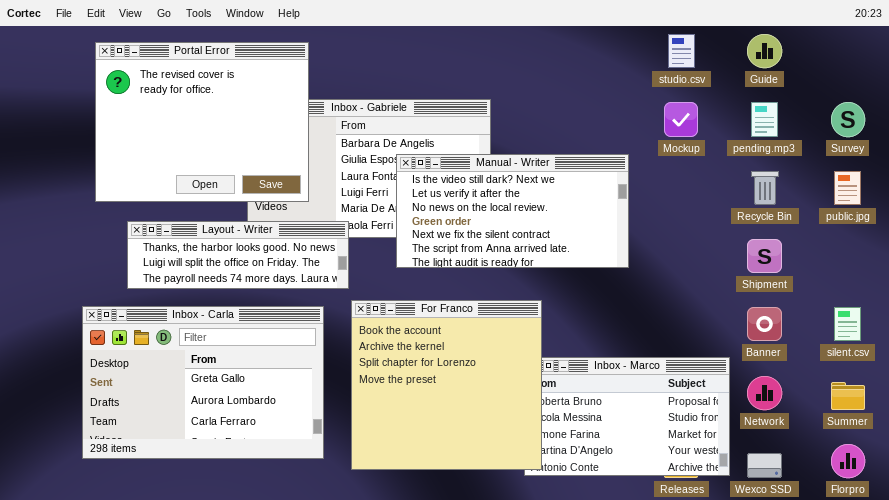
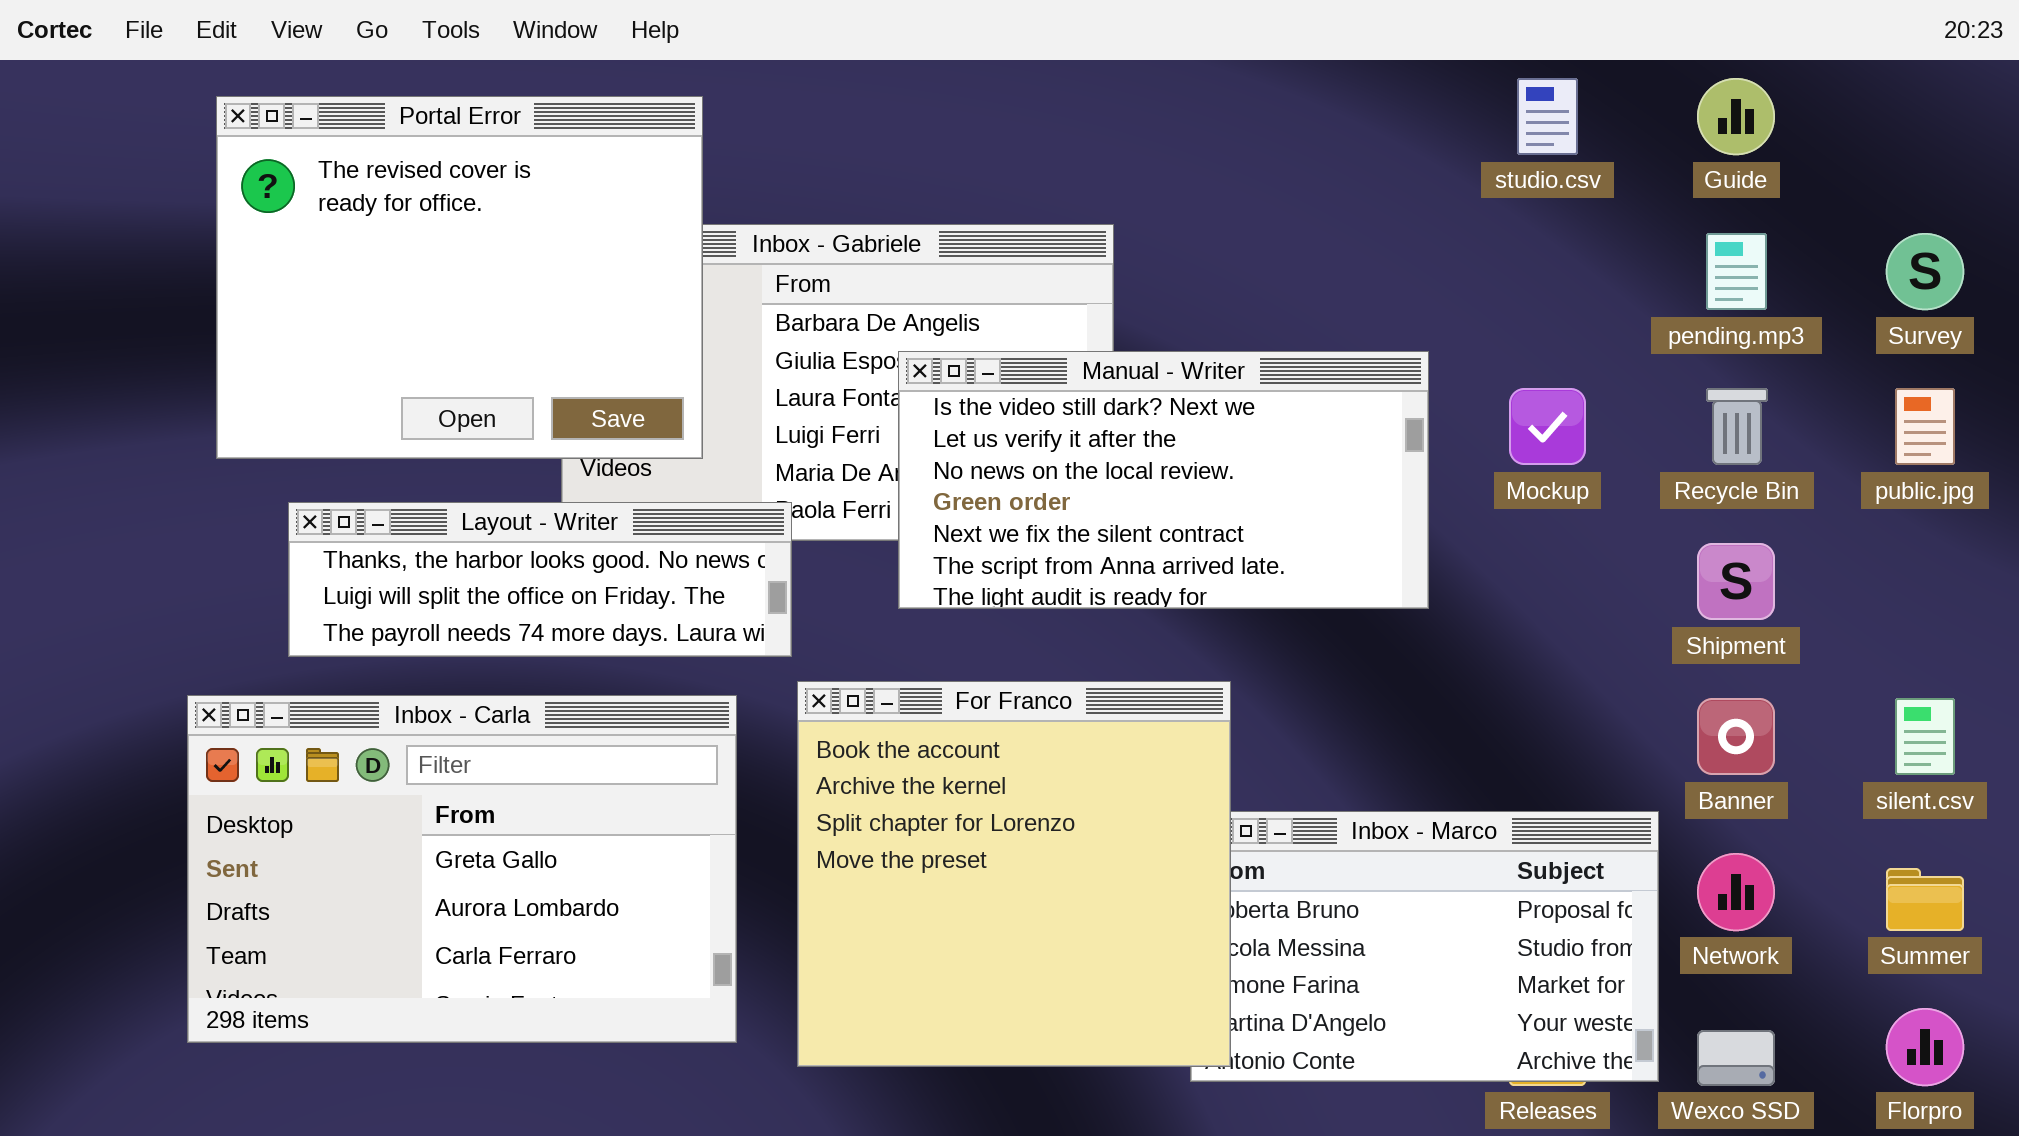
Mockup: [664,102,698,137] -> [1509,388,1586,465], moved

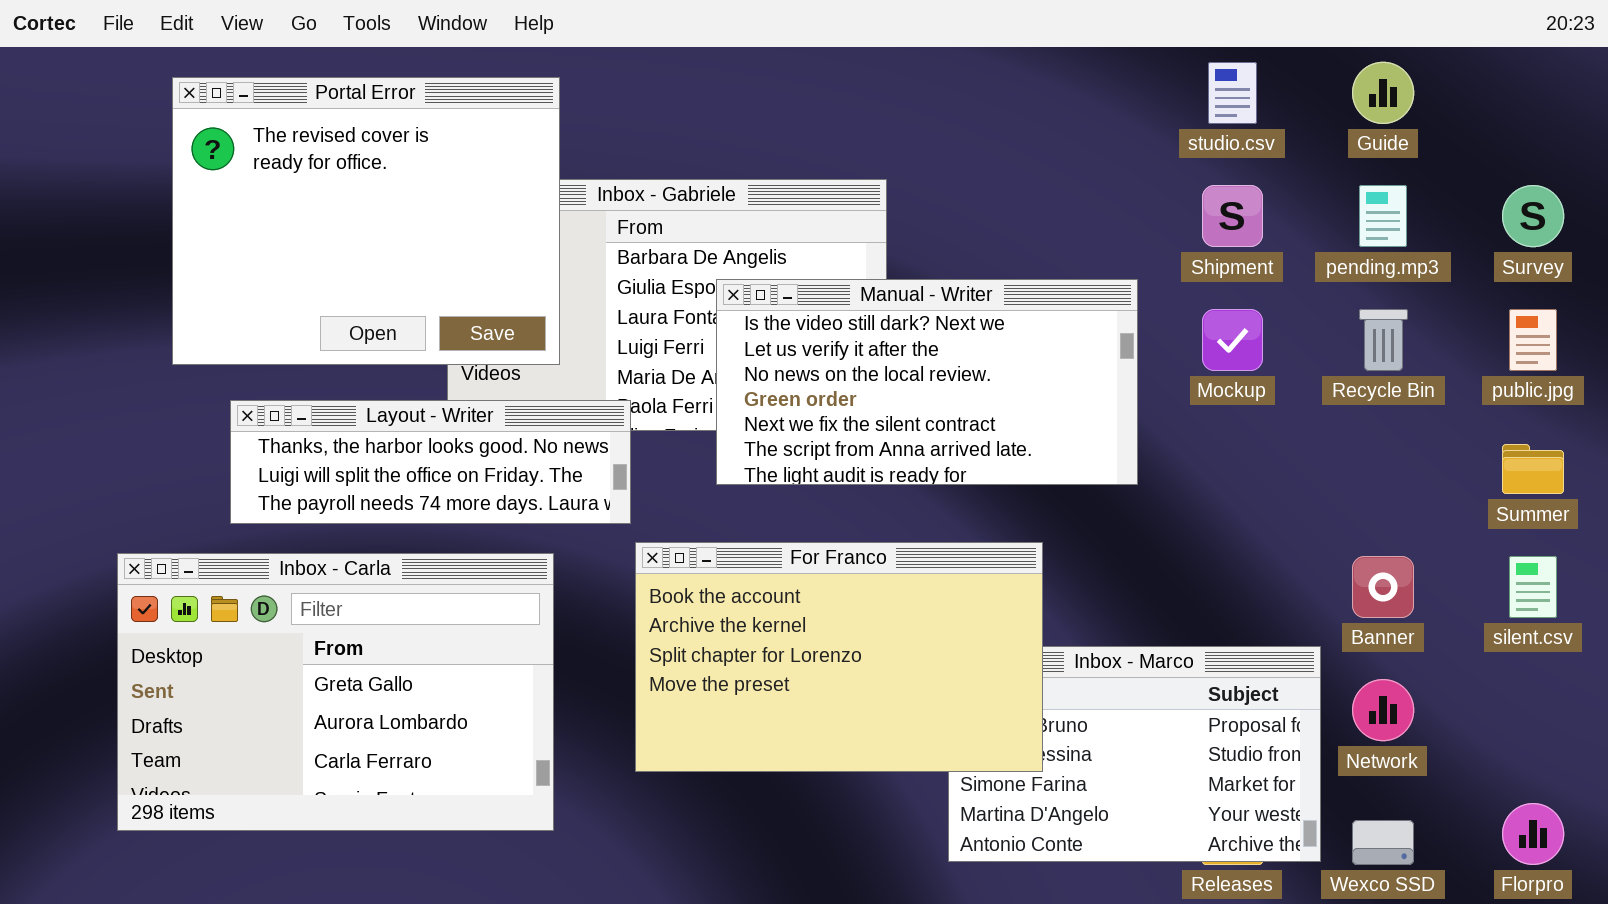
Shipment: [1697,543,1775,620] -> [1202,185,1263,247], moved
For Franco: [797,681,1231,1067] -> [635,542,1043,772], resized
Inbox - Carla: [187,695,737,1043] -> [117,553,554,831], moved
Summer: [1886,868,1964,931] -> [1502,444,1564,494], moved

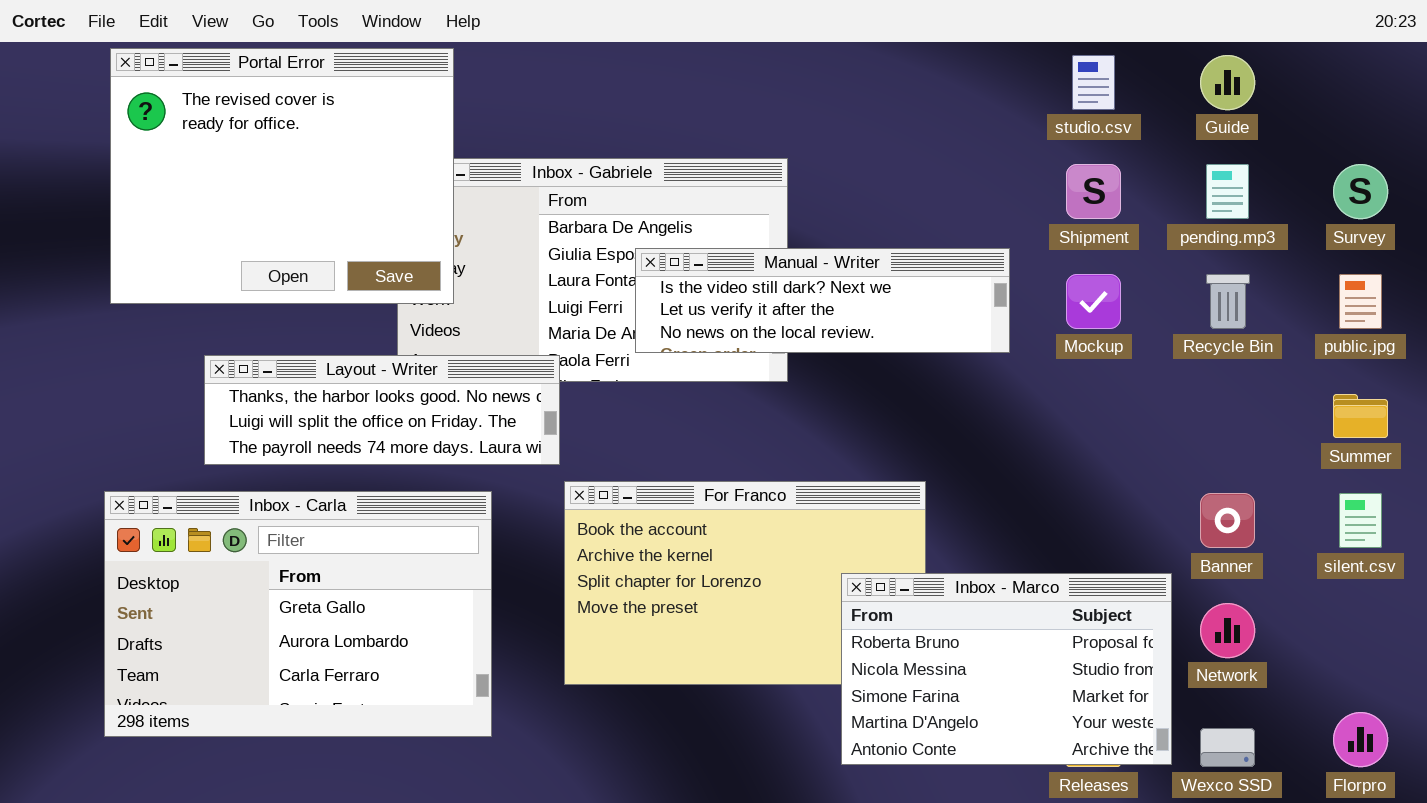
Portal Error: [172,77,560,365] -> [110,48,454,304], moved
Manual - Writer: [716,279,1138,485] -> [635,248,1010,353], resized
Inbox - Marco: [948,646,1321,862] -> [841,573,1172,765], raised

